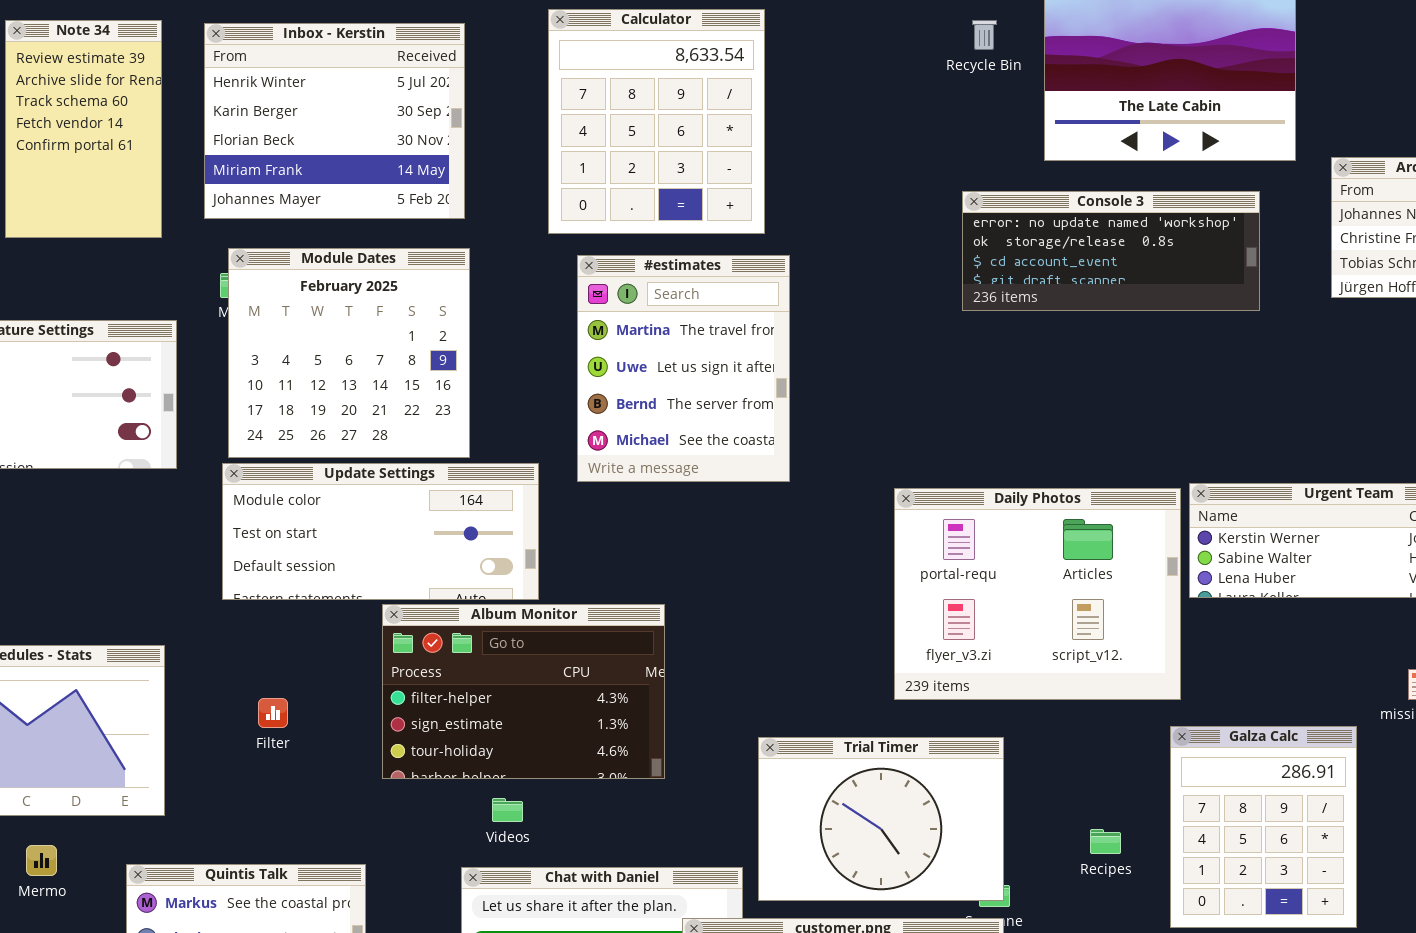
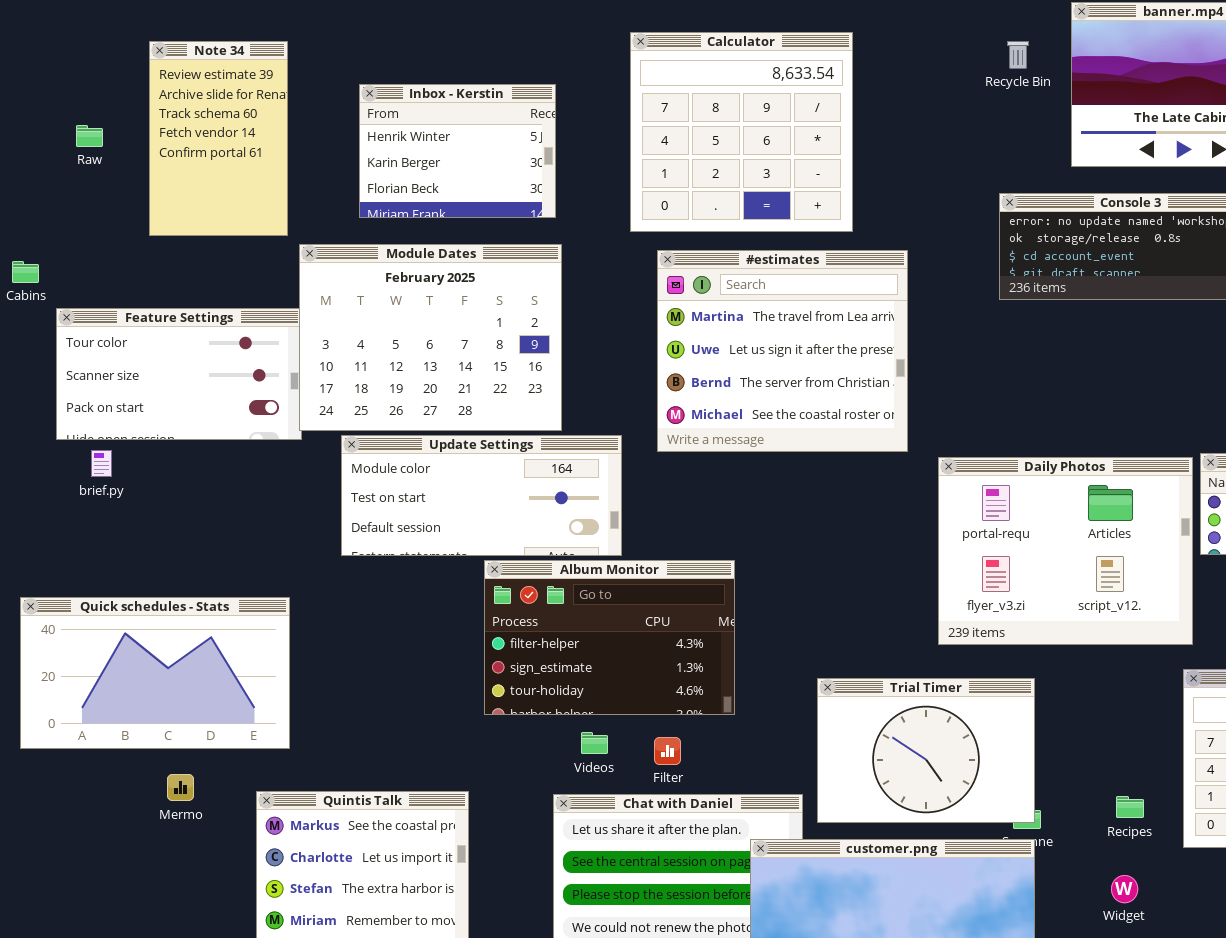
Calculator: [548,9,765,234] -> [630,32,853,232], resized
Inbox - Kerstin: [204,23,465,219] -> [359,84,556,218], resized
Module Dates: [228,248,470,458] -> [299,244,562,431], resized
#estimates: [577,255,790,482] -> [657,250,908,452], resized
Filter: [258,698,288,728] -> [654,737,681,765], moved
Recipes: [1090,829,1121,854] -> [1116,796,1144,818], moved

